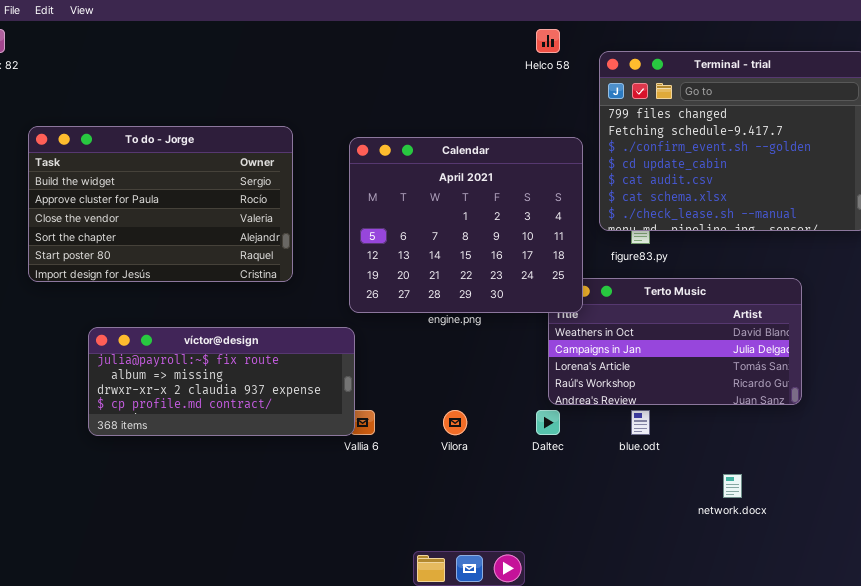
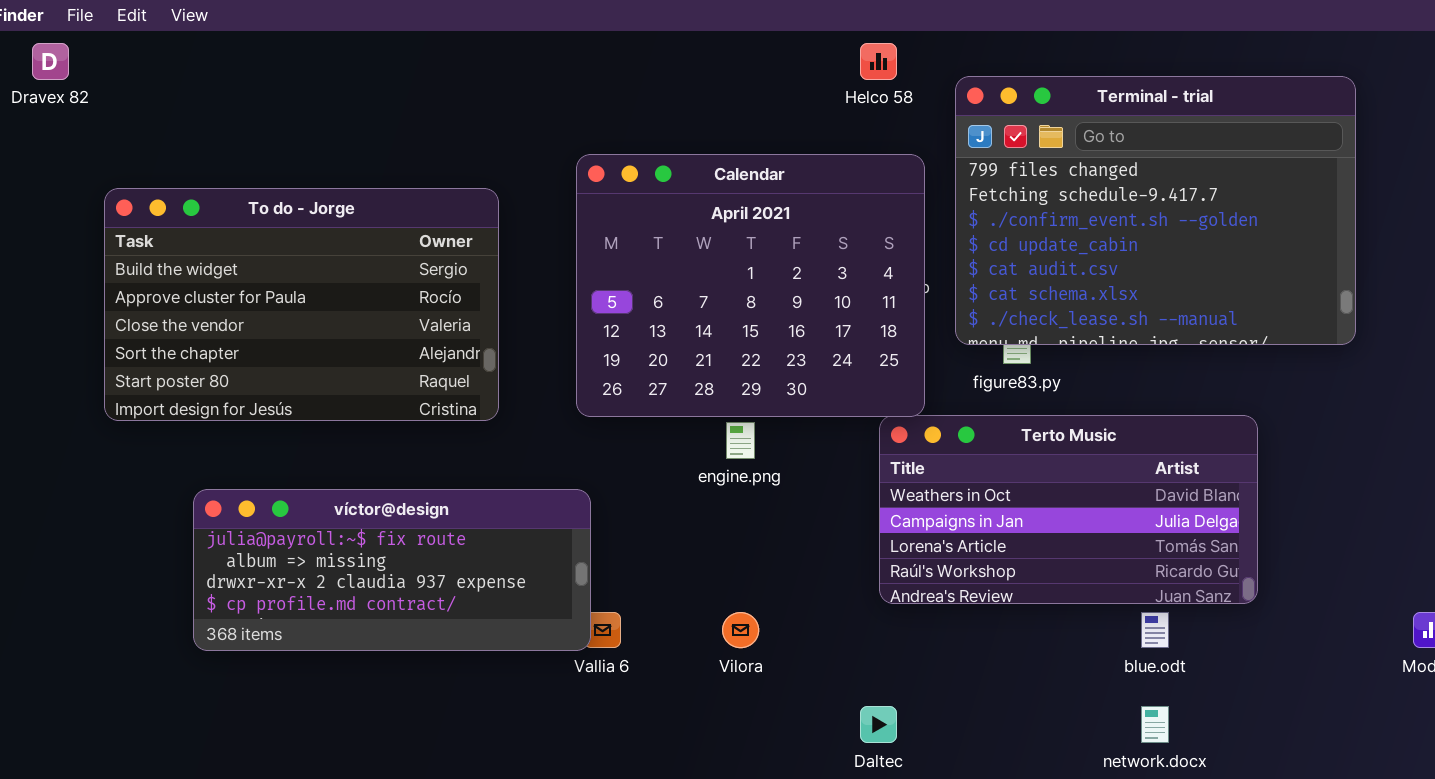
Calendar: [349,137,583,313] -> [576,154,925,417], moved
Daltec: [536,410,560,435] -> [860,706,897,743], moved
blue.odt: [631,410,650,435] -> [1141,612,1169,648], moved

